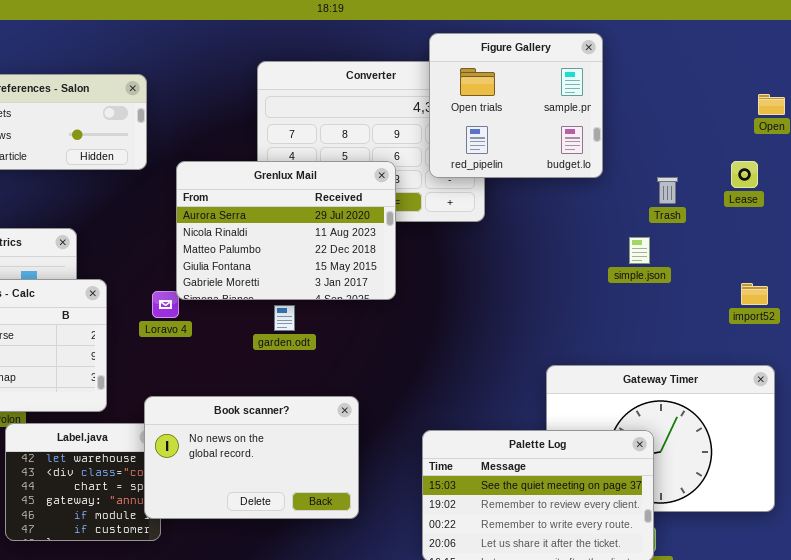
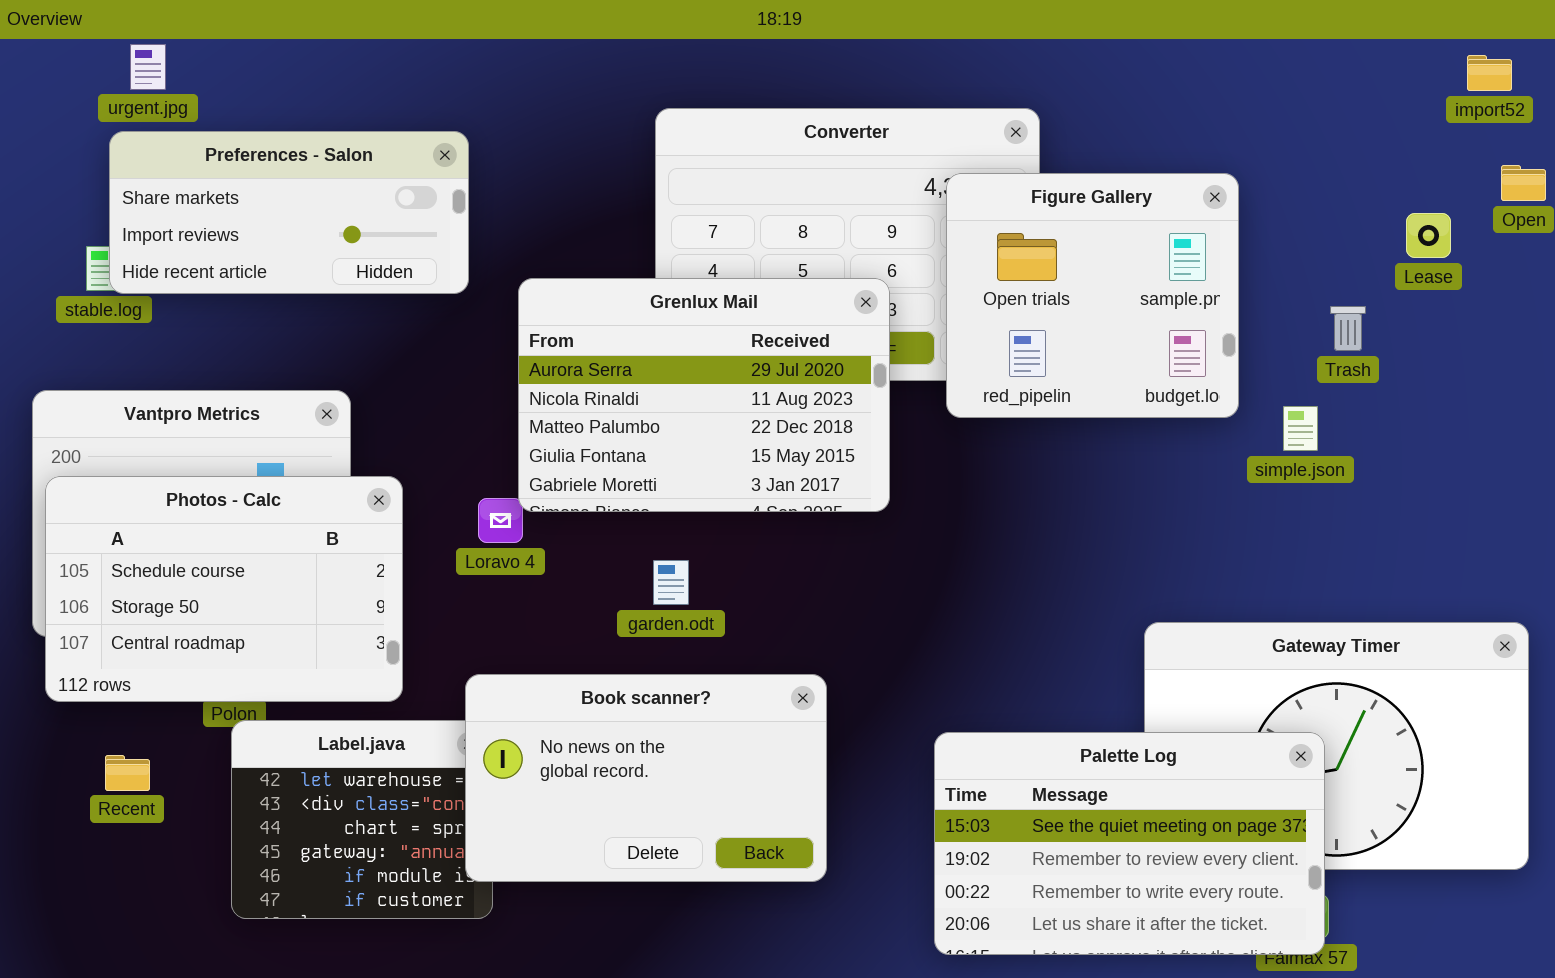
Figure Gallery: [429,33,603,178] -> [946,173,1239,418], moved
Lease: [731,161,758,188] -> [1406,213,1451,258], moved
import52: [741,283,768,305] -> [1467,55,1512,91], moved
garden.odt: [274,305,295,331] -> [653,560,689,605], moved

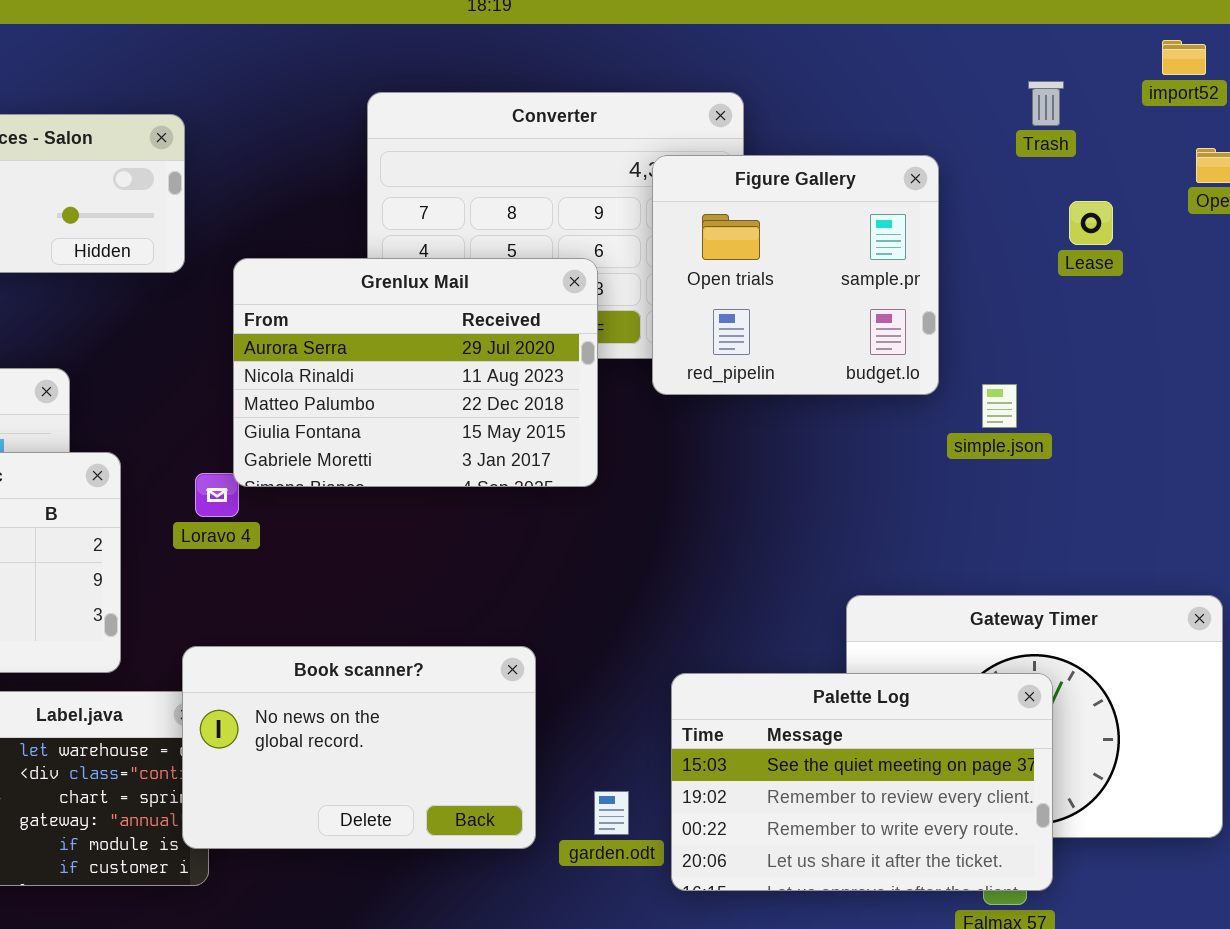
Lease: [1406,213,1451,258] -> [1069,201,1113,245], moved
Trash: [1330,306,1366,351] -> [1028,81,1064,126], moved
garden.odt: [653,560,689,605] -> [594,791,629,835], moved
Palette Log: [934,732,1325,955] -> [671,673,1053,891], moved

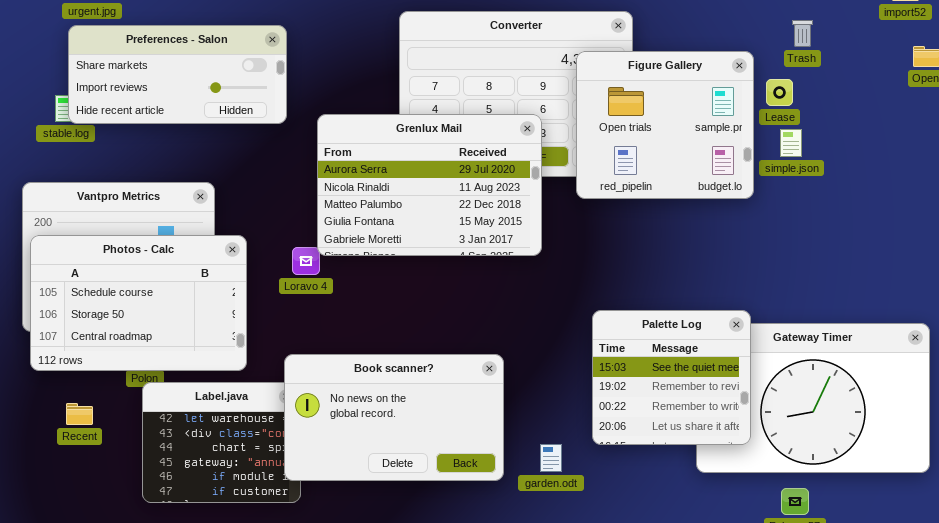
Trash: [1028,81,1064,126] -> [792,20,813,47], moved
Lease: [1069,201,1113,245] -> [766,79,793,106], moved
simple.json: [982,384,1017,428] -> [780,129,802,157], moved
Palette Log: [671,673,1053,891] -> [592,310,751,445], moved, resized

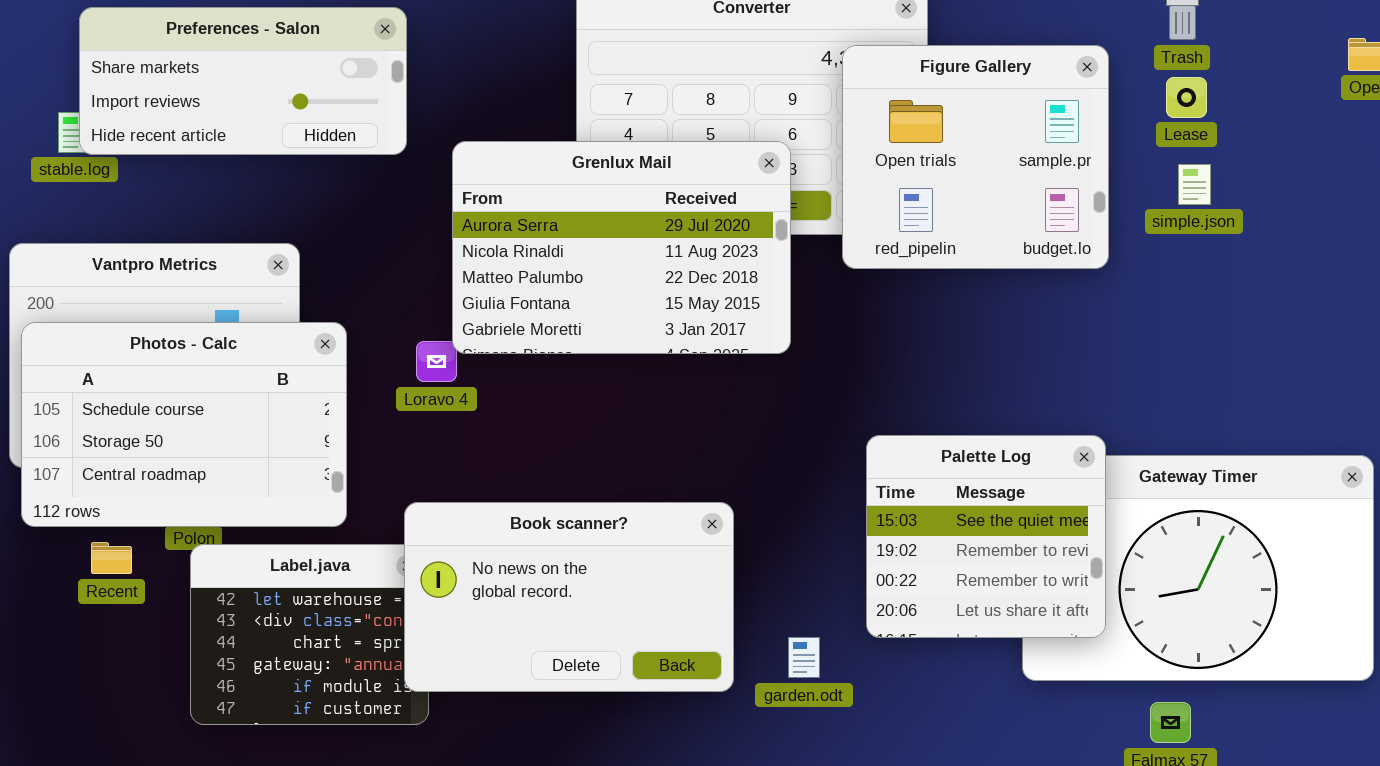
Lease: [766,79,793,106] -> [1166,77,1207,118], moved
simple.json: [780,129,802,157] -> [1178,164,1211,205], moved
Recent: [66,403,93,425] -> [91,542,132,574], moved

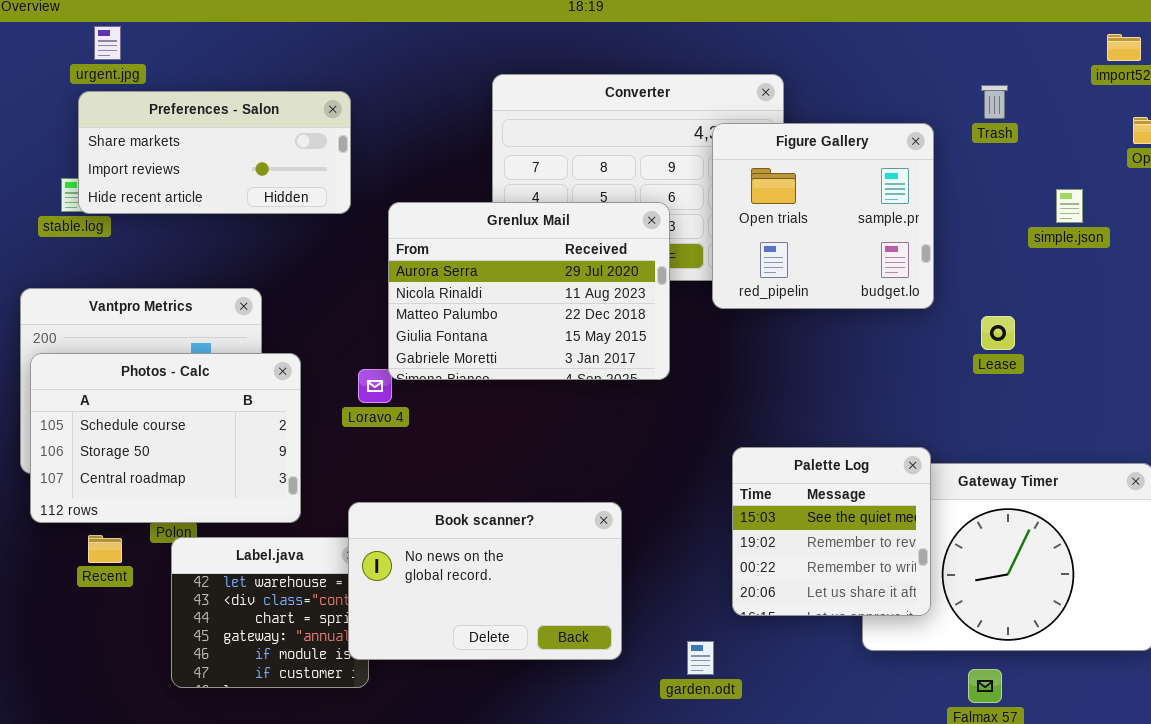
Lease: [1166,77,1207,118] -> [981,316,1015,350], moved
simple.json: [1178,164,1211,205] -> [1056,189,1083,223], moved
garden.odt: [788,637,820,678] -> [687,641,714,675], moved

